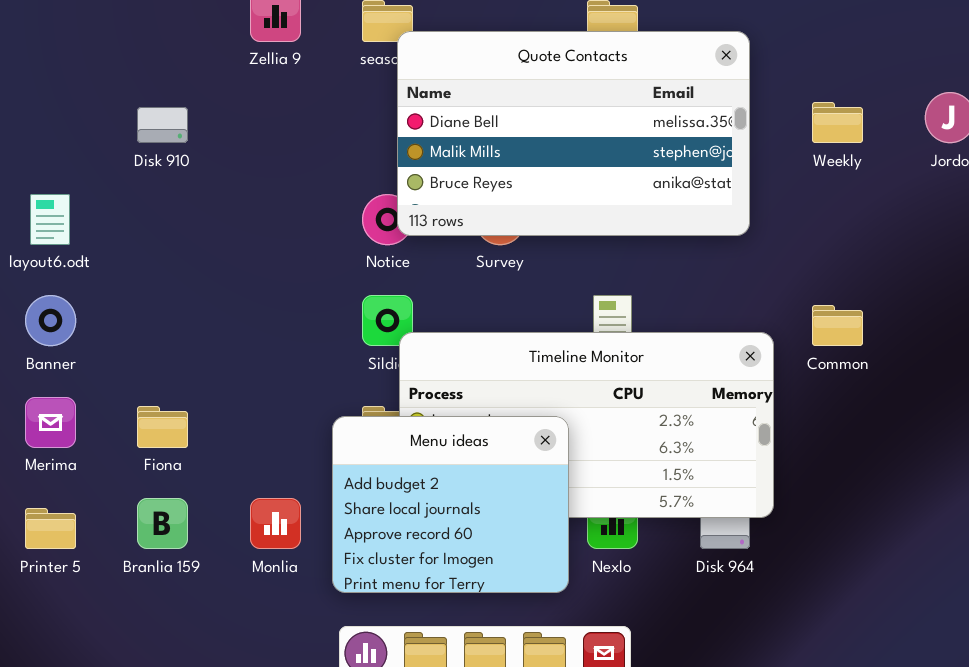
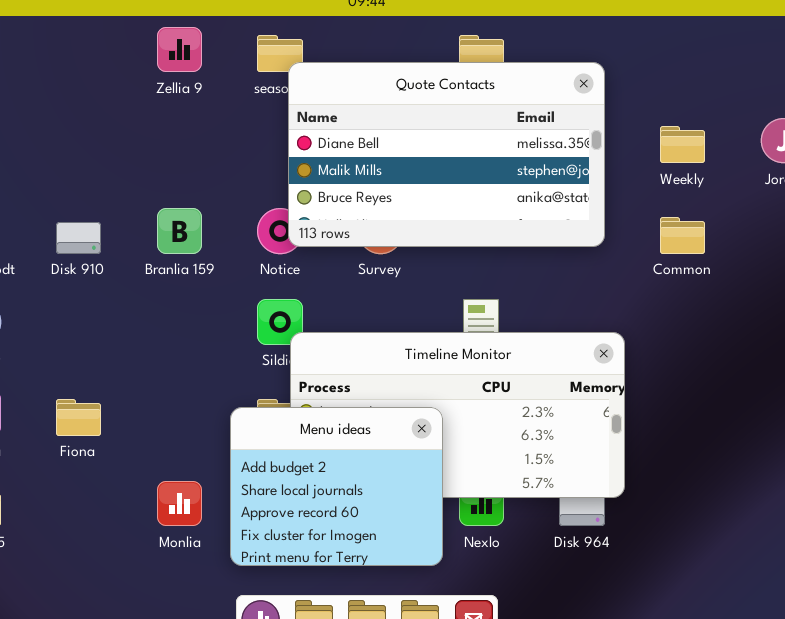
Disk 910: [137,107,188,143] -> [56,222,101,254], moved
Common: [812,305,863,346] -> [660,217,705,254], moved
Branlia 159: [137,498,188,549] -> [157,208,202,254], moved

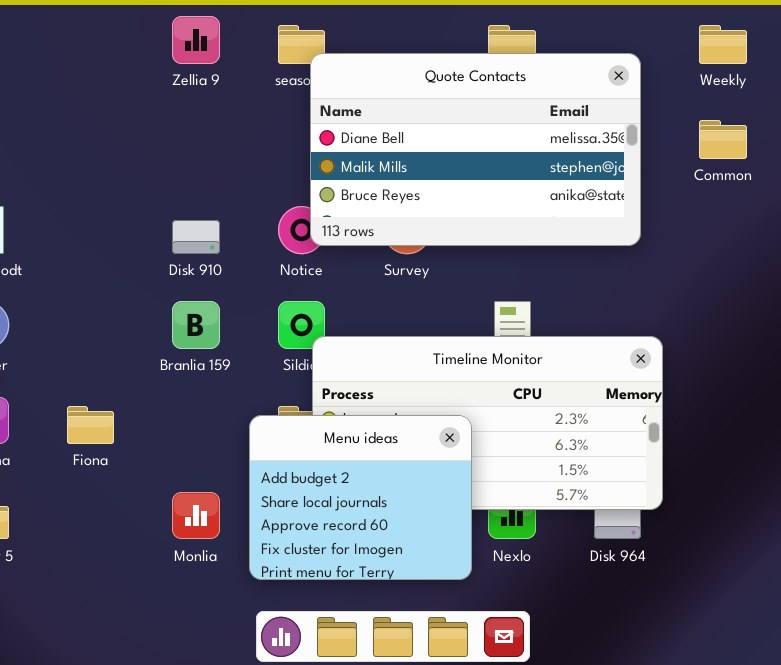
Weekly: [660,126,705,163] -> [699,25,747,64], moved
Branlia 159: [157,208,202,254] -> [172,301,220,349], moved
Common: [660,217,705,254] -> [699,120,747,159], moved
Disk 910: [56,222,101,254] -> [172,220,220,254], moved

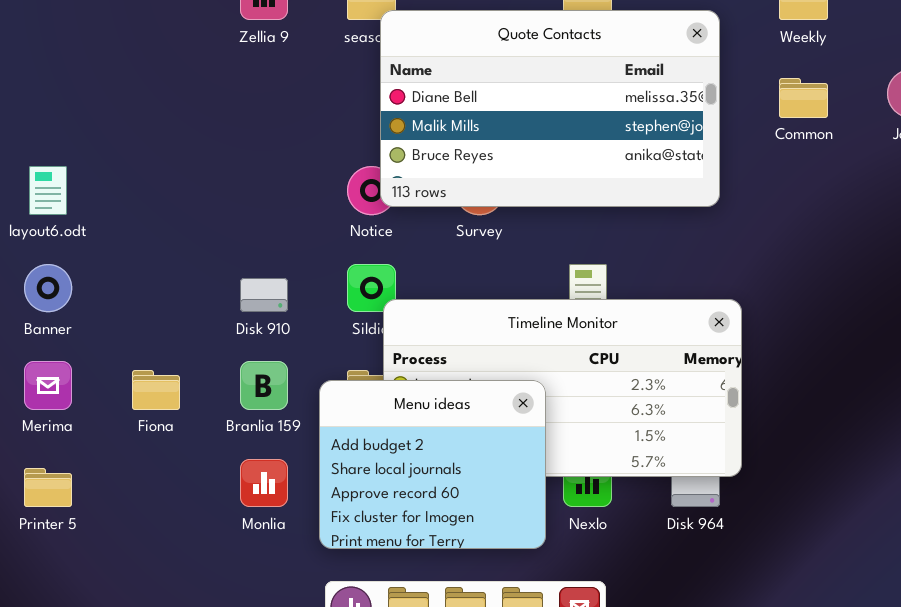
Disk 910: [172,220,220,254] -> [240,278,288,312], moved
Branlia 159: [172,301,220,349] -> [240,361,288,410], moved

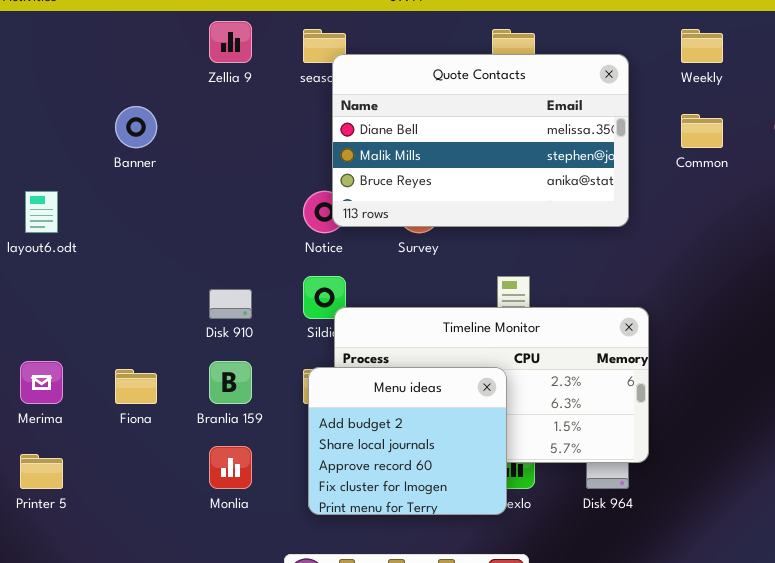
Banner: [24,264,72,312] -> [115,106,157,148], moved
Menu ideas: [319,380,546,549] -> [308,367,507,515], moved

